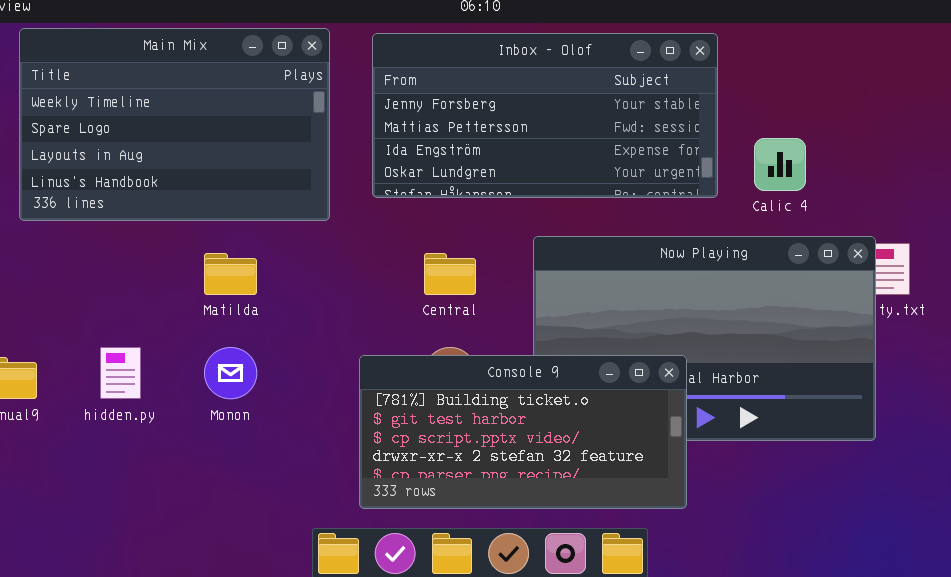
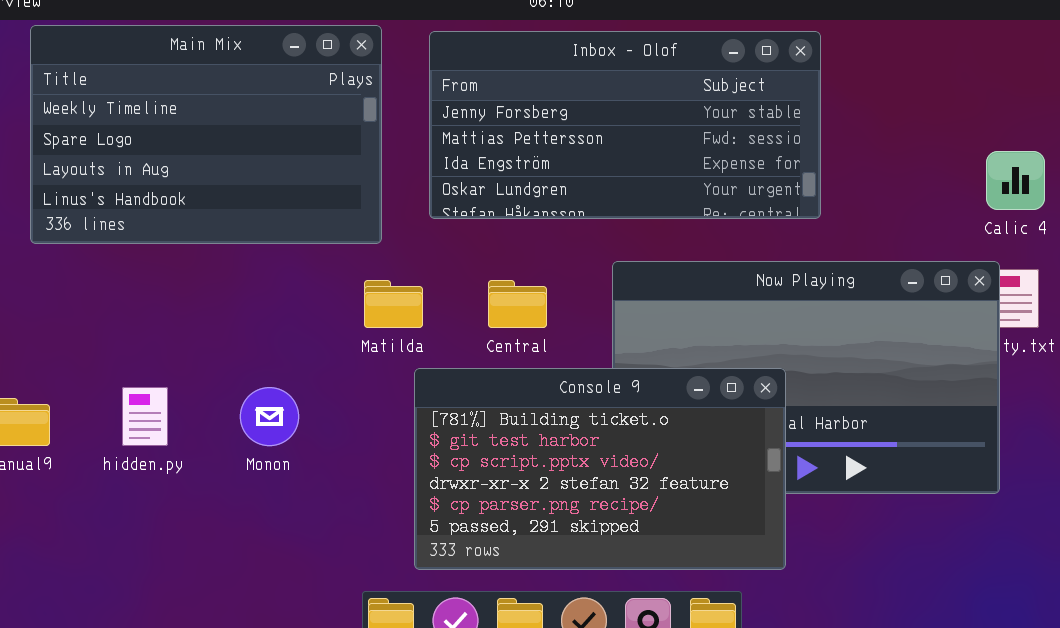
Calic 4: [754,138,806,191] -> [986,151,1045,210], moved
Matilda: [204,253,257,295] -> [364,280,423,328], moved
Console 9: [359,355,687,509] -> [414,368,786,570], resized

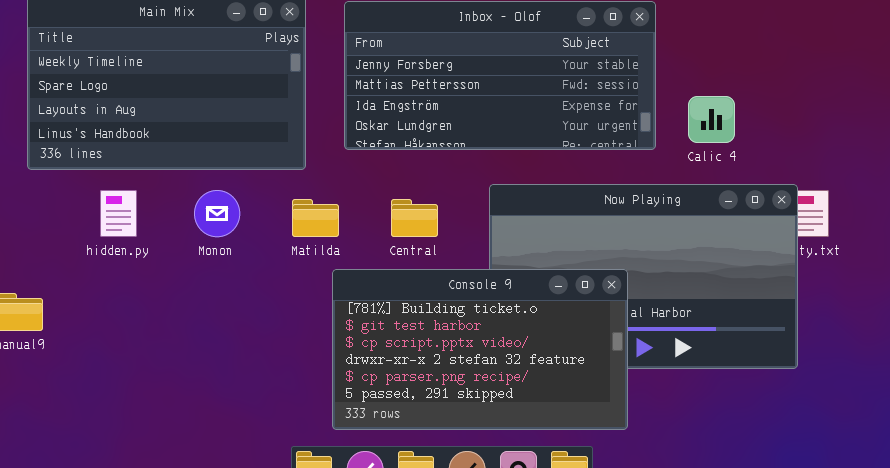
Calic 4: [986,151,1045,210] -> [688,96,735,143], moved
hidden.py: [122,387,168,446] -> [100,190,137,237], moved
Monon: [240,387,299,446] -> [194,190,240,237], moved

